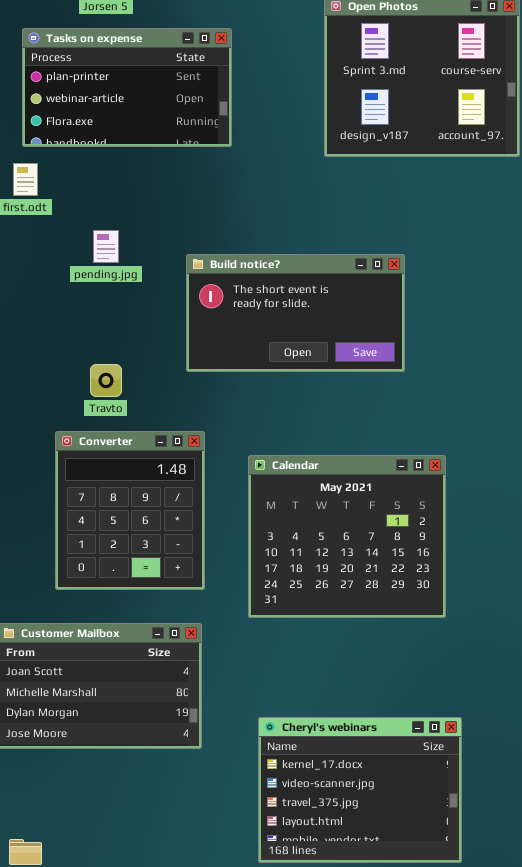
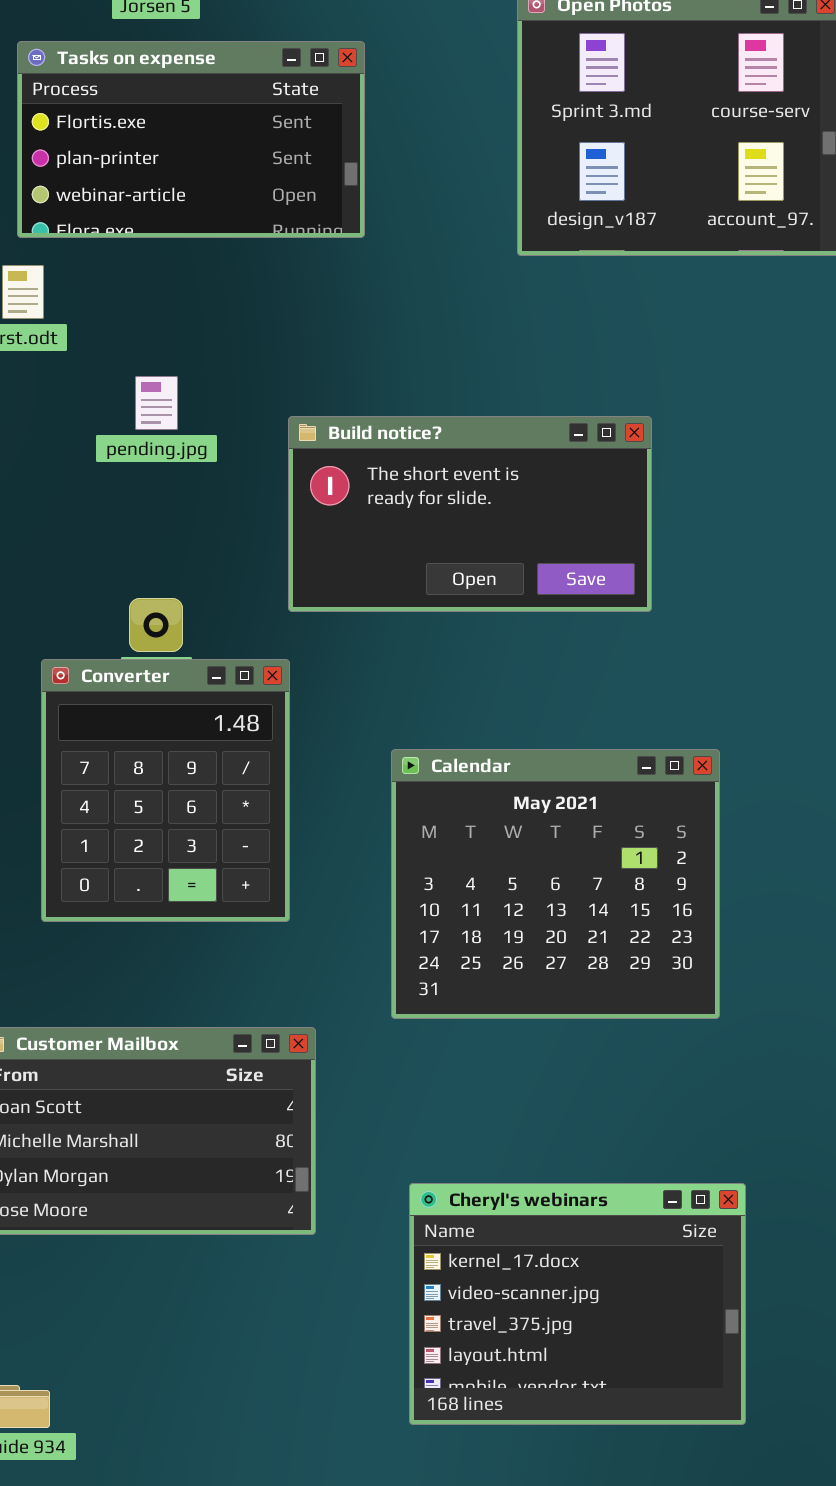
Tasks on expense: [22,28,232,147] -> [17,41,365,238], scrolled up 1 row
Converter: [55,431,205,590] -> [41,659,290,922], moved

